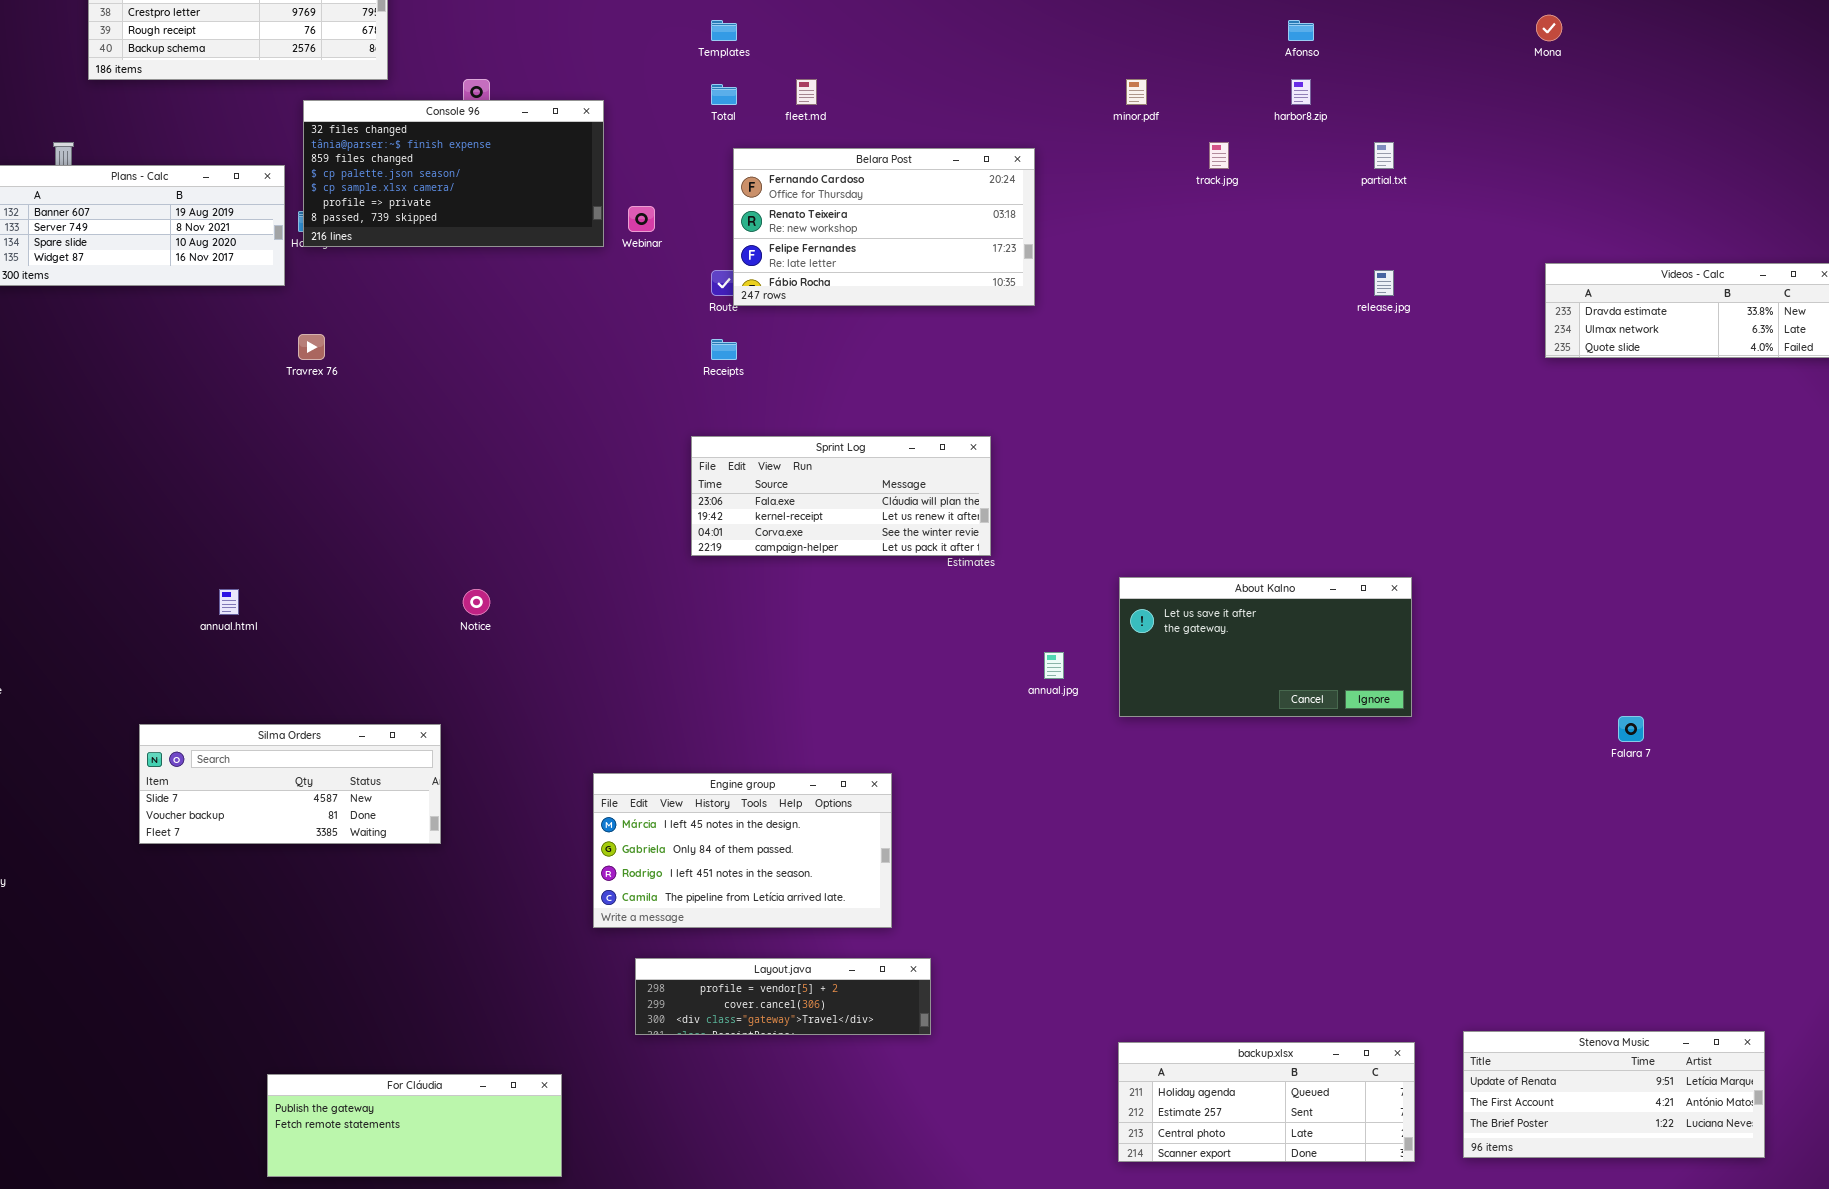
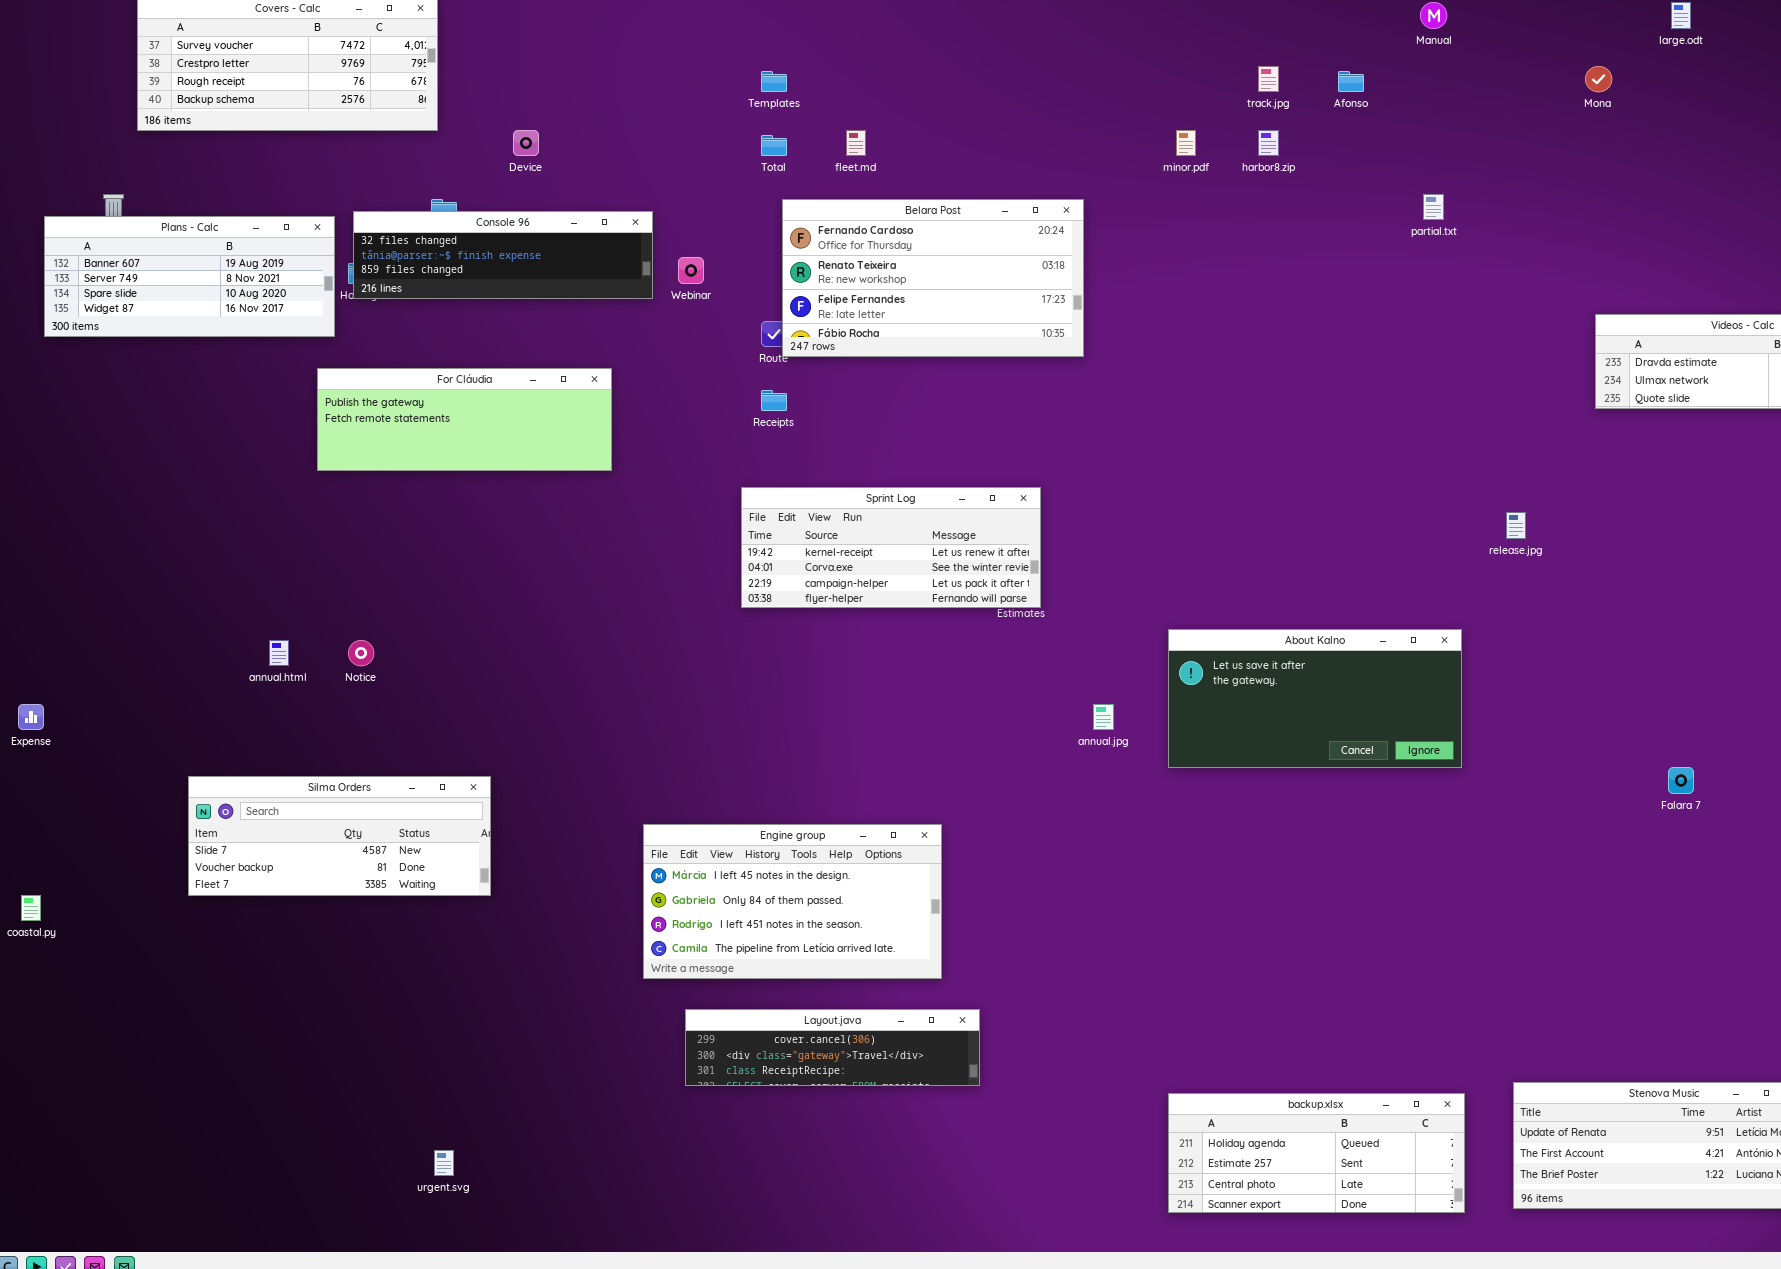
harbor8.zip: [1291,79,1311,105] -> [1258,130,1279,156], moved
Console 96: [303,100,604,247] -> [353,211,653,299], resized
track.jpg: [1209,142,1229,169] -> [1258,66,1279,92], moved
release.jpg: [1374,270,1394,296] -> [1506,512,1526,539], moved
Sprint Log: [691,436,991,556] -> [741,487,1041,608], scrolled down 1 row
Notice: [463,589,490,615] -> [348,640,374,666], moved
Layout.java: [635,958,931,1035] -> [685,1009,980,1086], scrolled down 1 row
For Cláudia: [267,1074,562,1177] -> [317,368,612,471], moved

